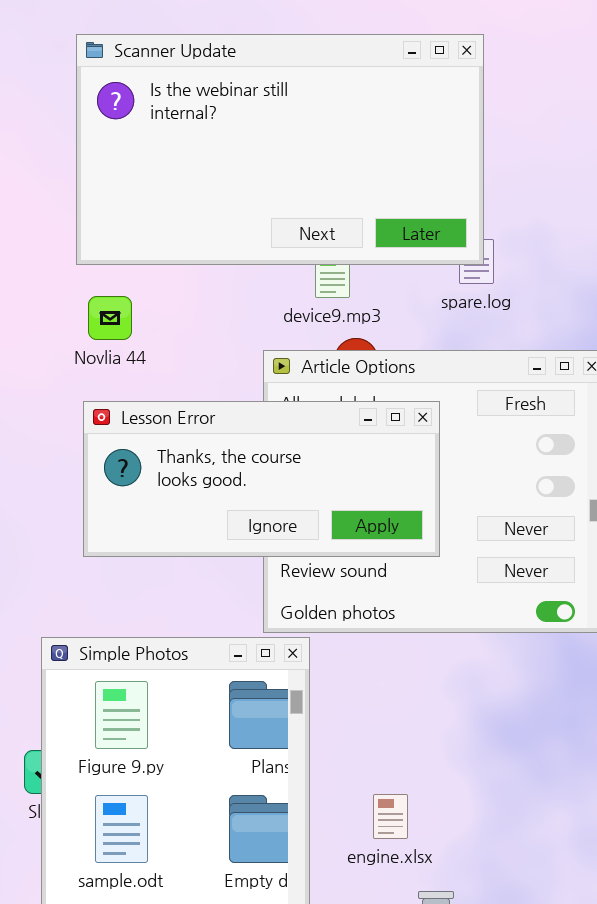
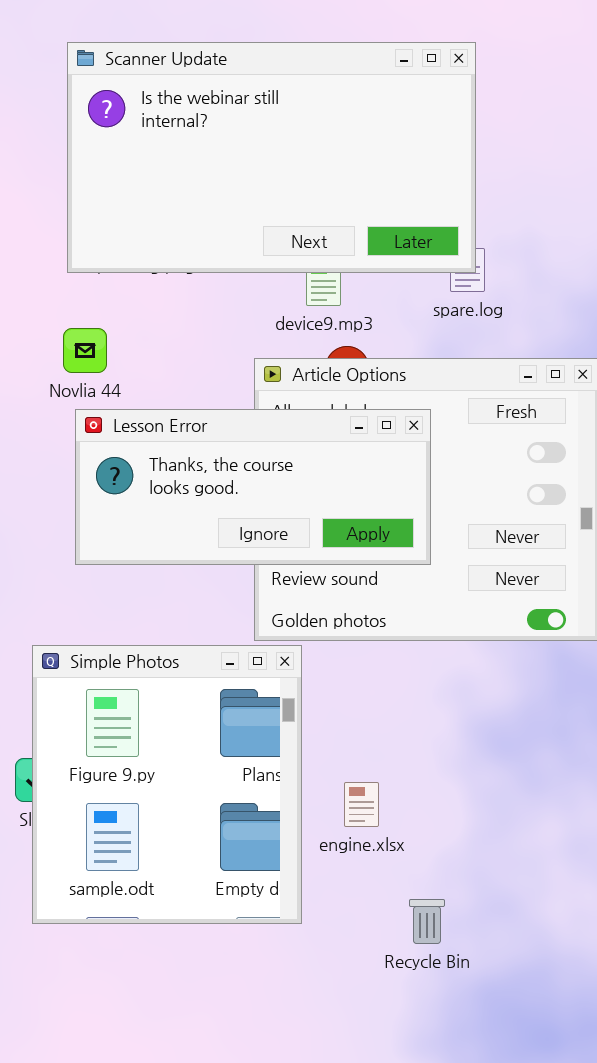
Novlia 44: [88,296,132,340] -> [63,328,107,373], moved
engine.xlsx: [373,794,408,839] -> [344,782,379,827], moved

